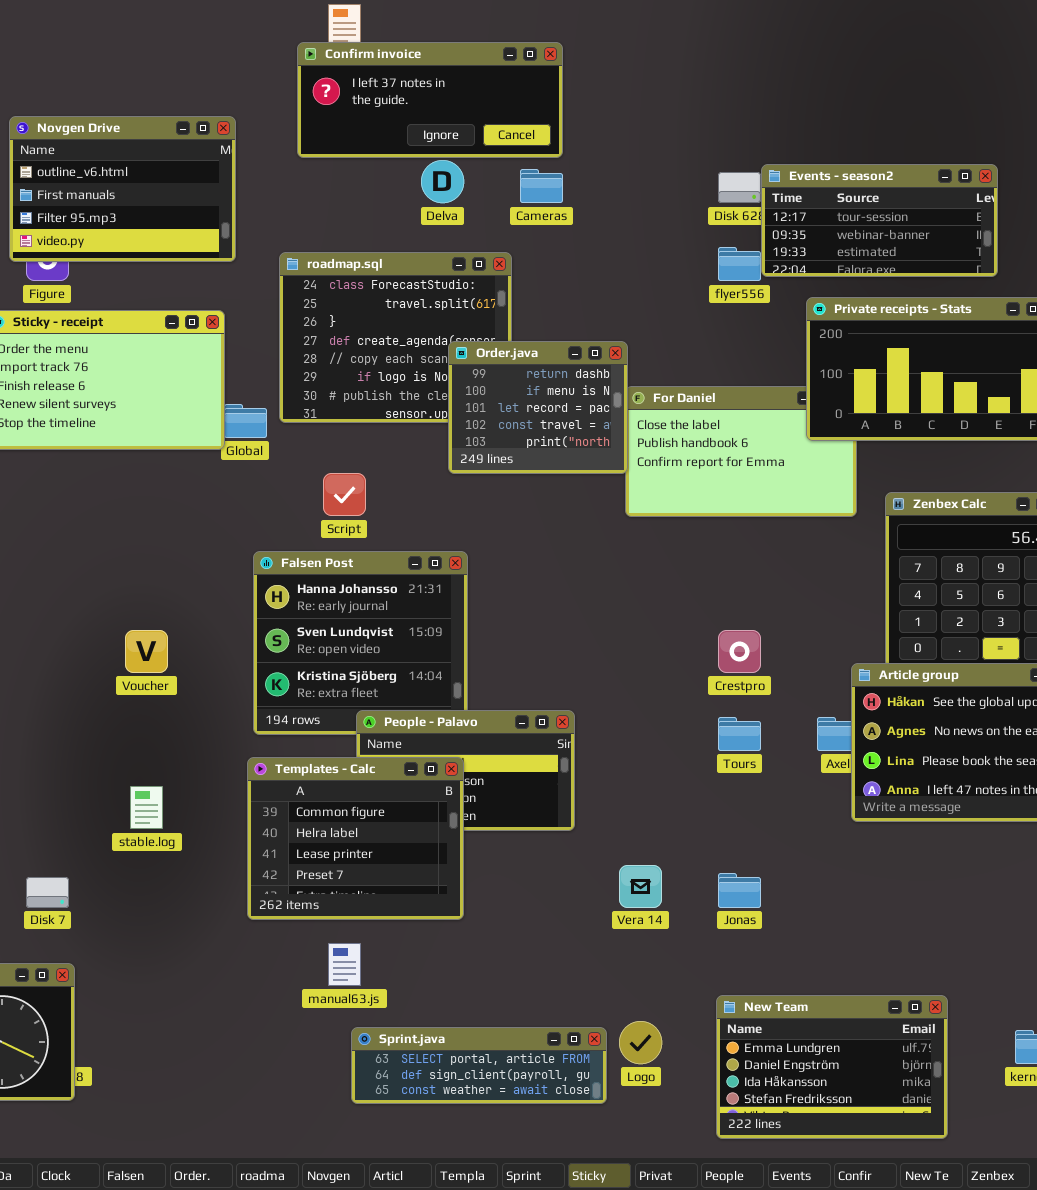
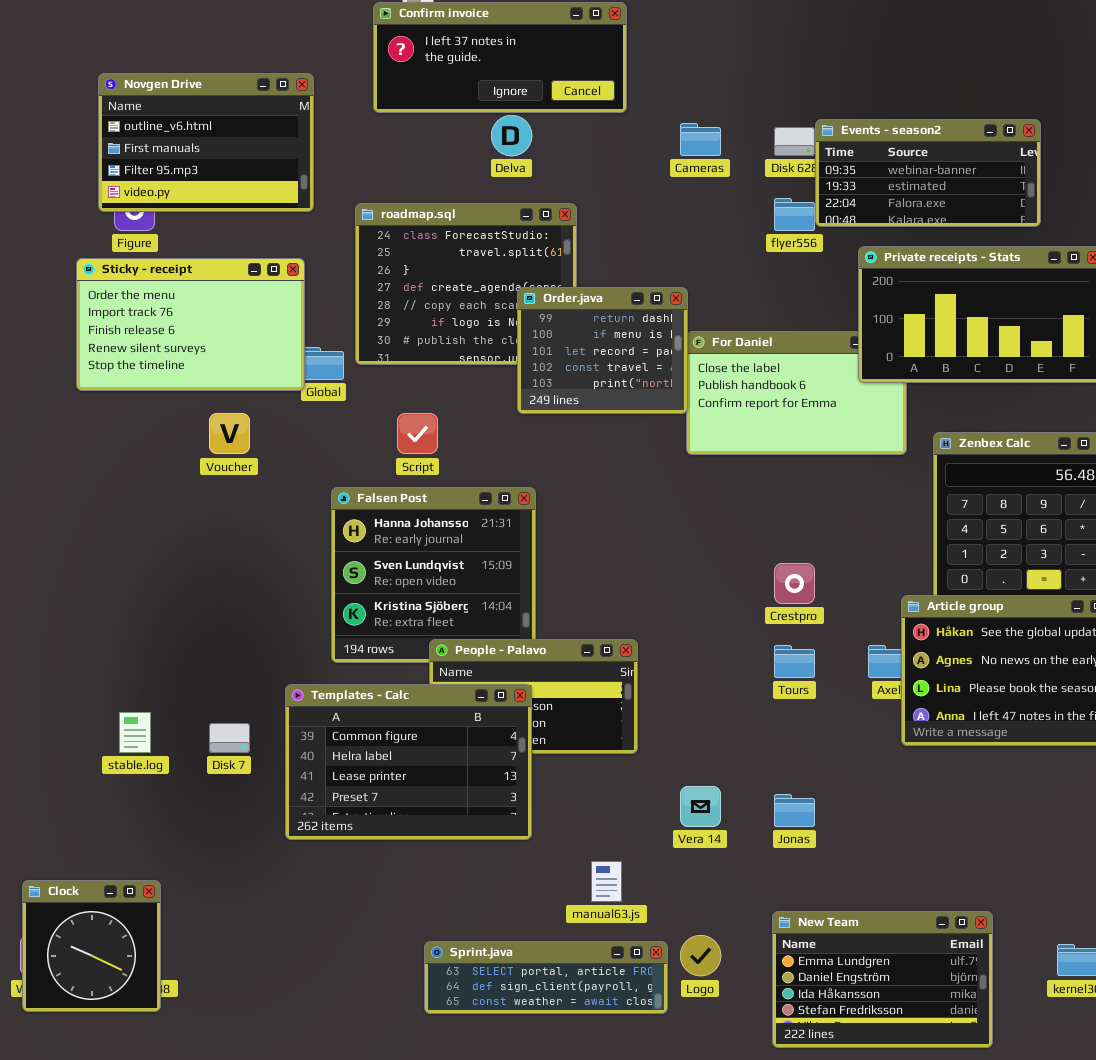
Events - season2: [761,164,998,277] -> [815,119,1041,227], scrolled down 1 row
Cameras: [520,169,563,203] -> [680,123,721,156], moved
Voucher: [125,630,168,673] -> [209,413,250,454], moved
Templates - Calc: [247,757,464,920] -> [285,684,532,840], resized
stable.log: [130,786,163,829] -> [119,712,151,753], moved
Disk 7: [26,877,69,908] -> [209,723,250,753], moved
manual63.js: [328,943,361,986] -> [591,861,622,902], moved

